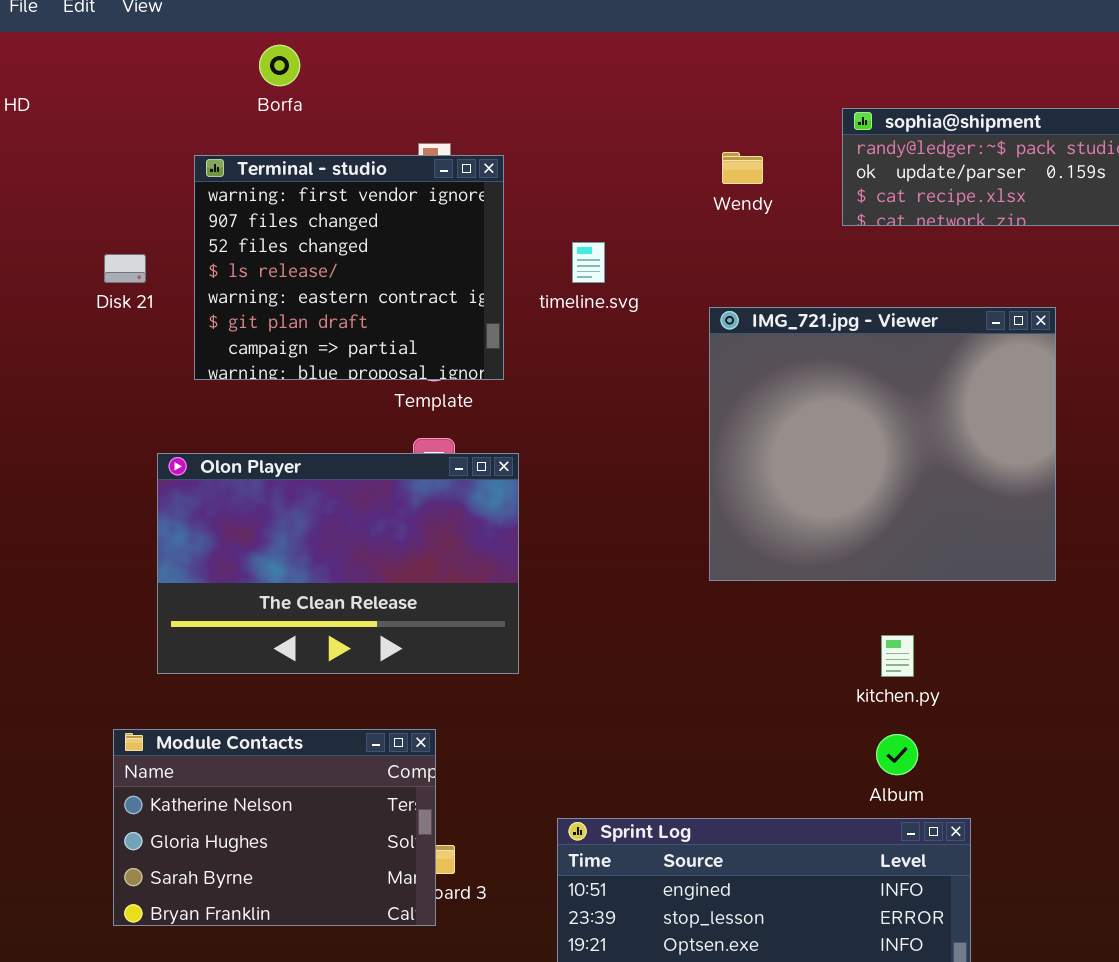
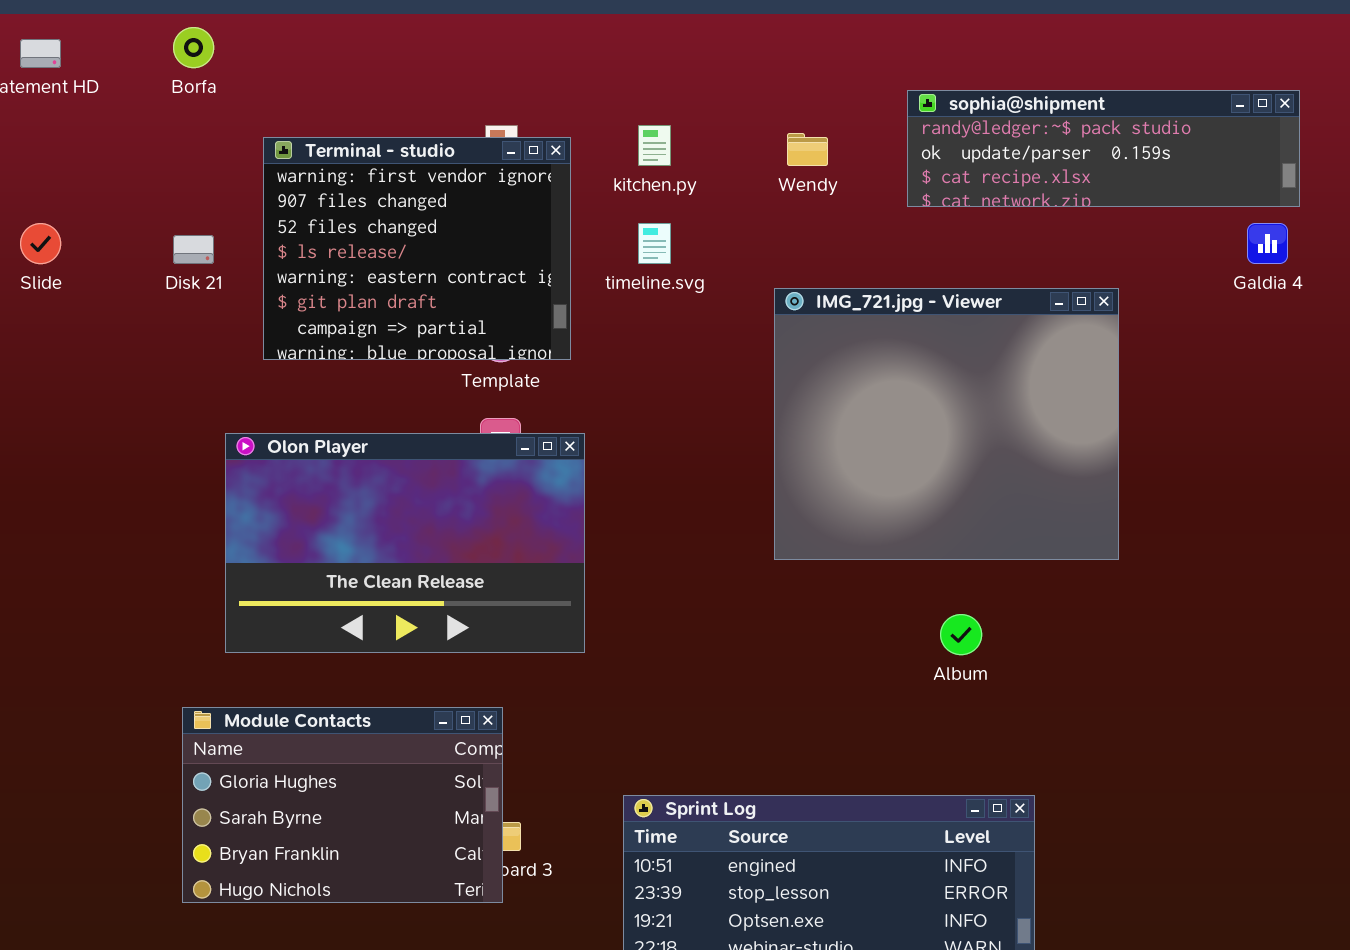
Borfa: [259,45,300,86] -> [173,27,214,68], moved
kitchen.py: [881,635,914,677] -> [638,125,671,166], moved
Module Contacts: [113,729,436,926] -> [182,707,503,903], scrolled down 1 row
Album: [876,734,918,775] -> [940,614,982,655], moved

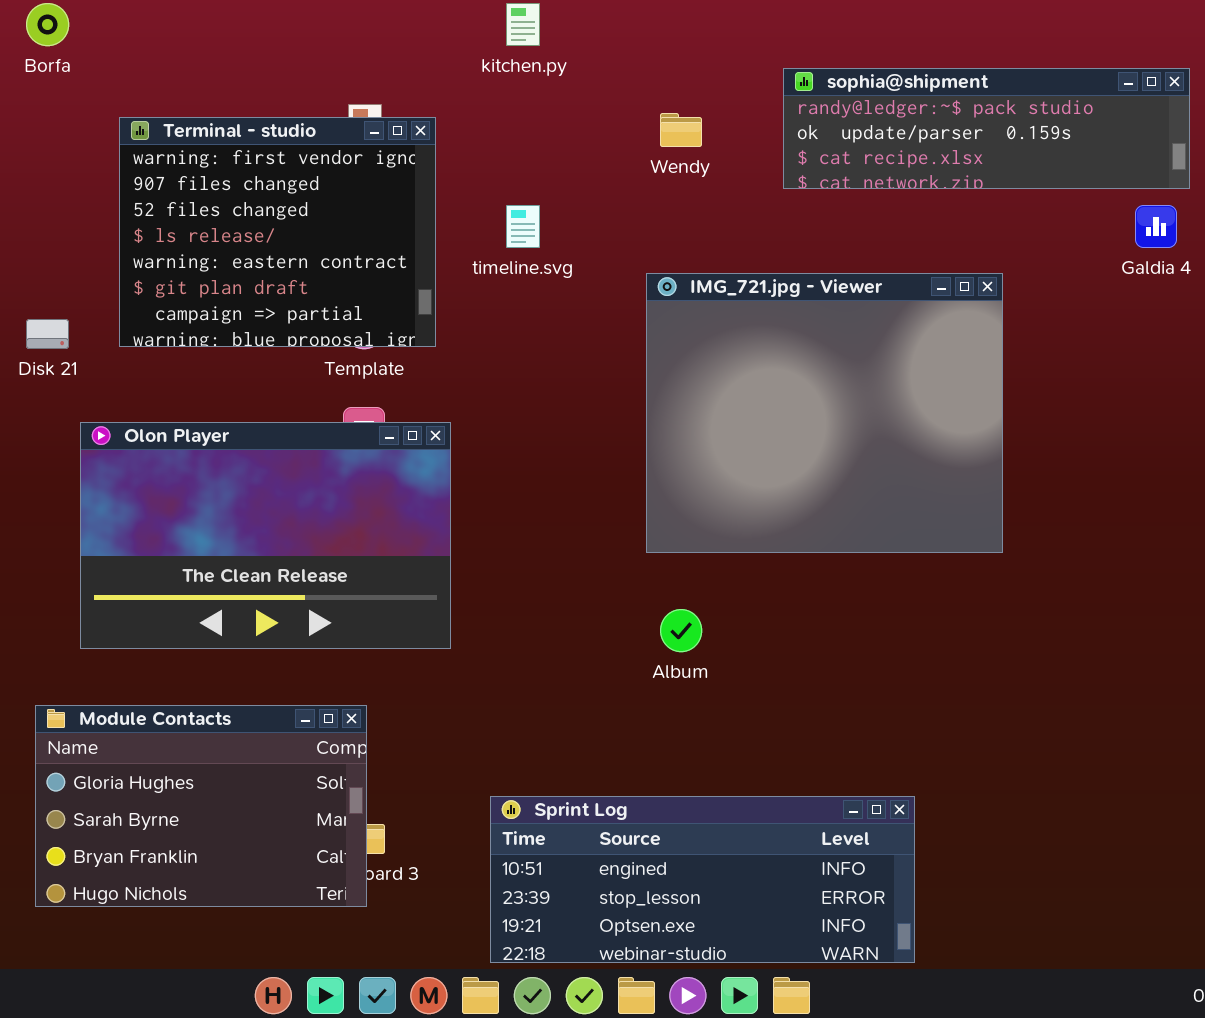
kitchen.py: [638,125,671,166] -> [506,3,540,46], moved
Disk 21: [173,235,214,264] -> [26,319,69,349], moved
Album: [940,614,982,655] -> [660,609,702,652], moved

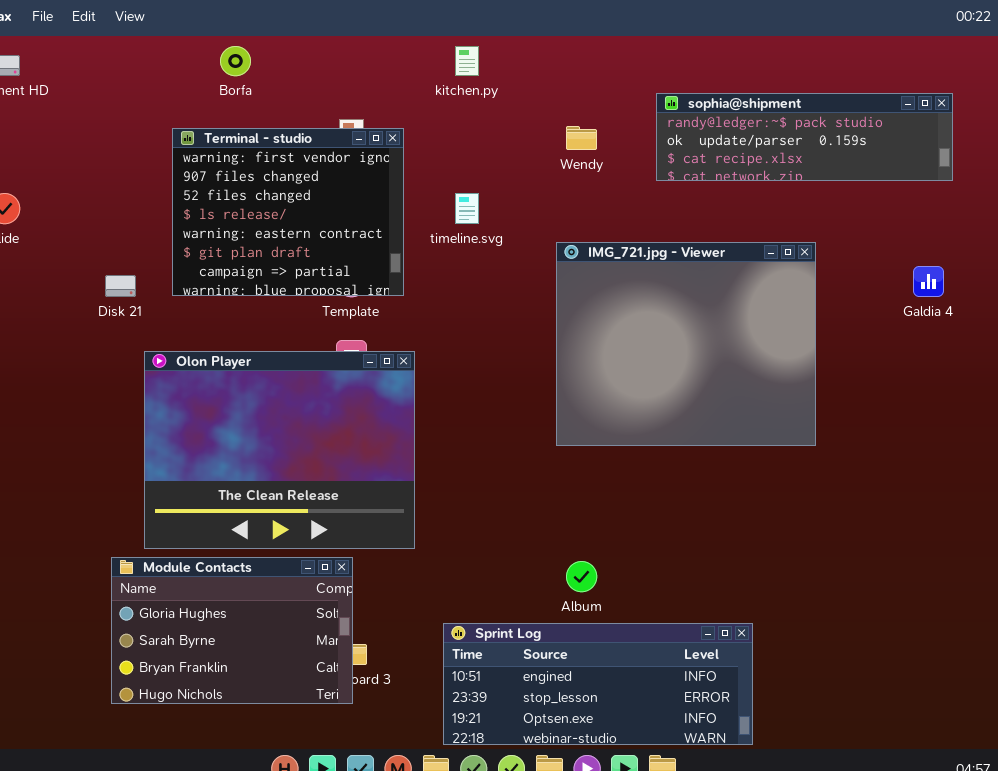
Borfa: [26,3,69,46] -> [220,46,251,76], moved
Galdia 4: [1135,205,1177,248] -> [913,266,944,297], moved
Olon Player: [80,422,451,649] -> [144,351,415,549], resized
Album: [660,609,702,652] -> [566,561,597,592], moved

